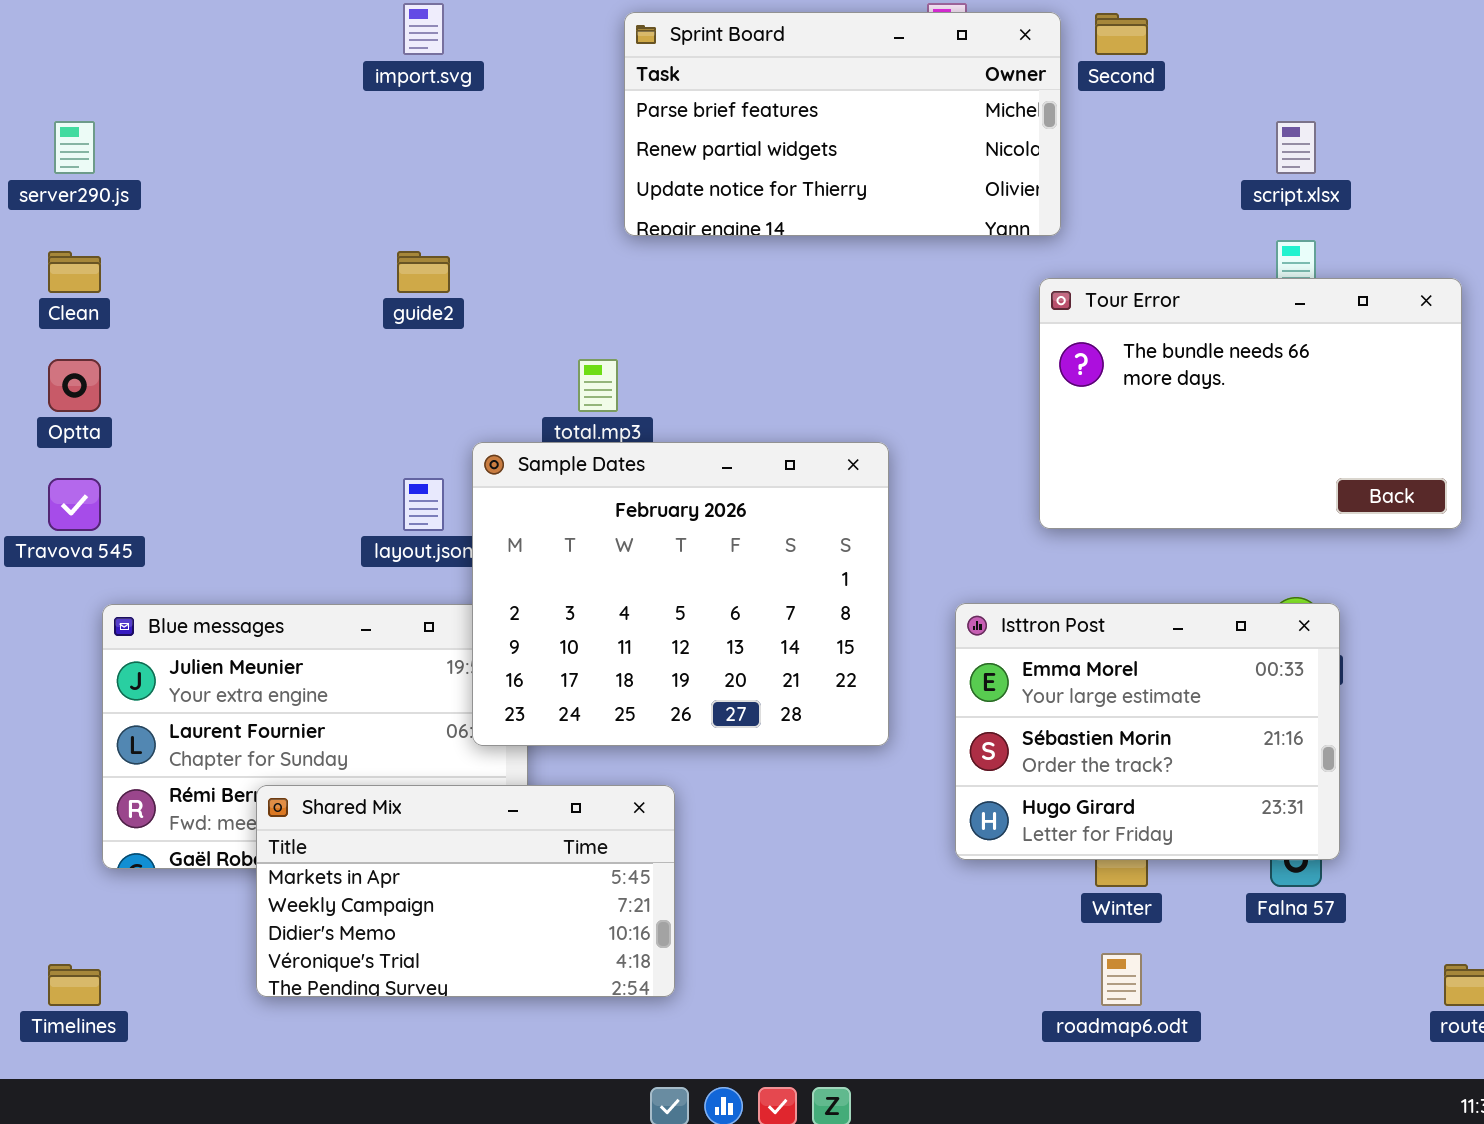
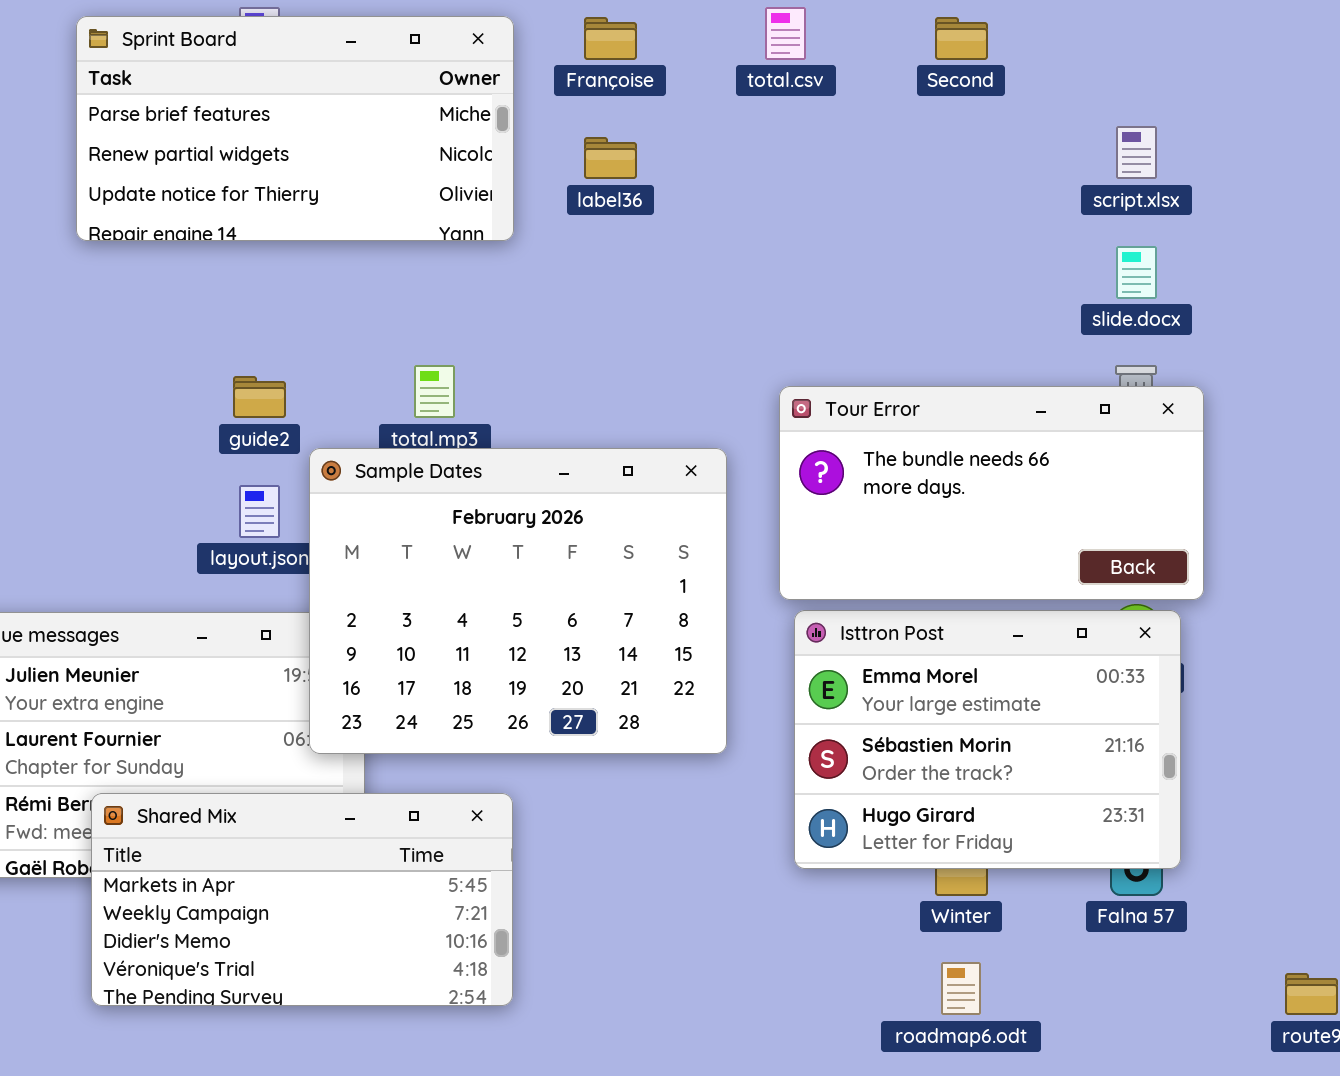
Sprint Board: [624,12,1061,236] -> [76,16,514,241], moved
guide2: [397,251,450,293] -> [233,376,286,418], moved
Tour Error: [1039,278,1462,529] -> [779,386,1204,600], moved, resized

